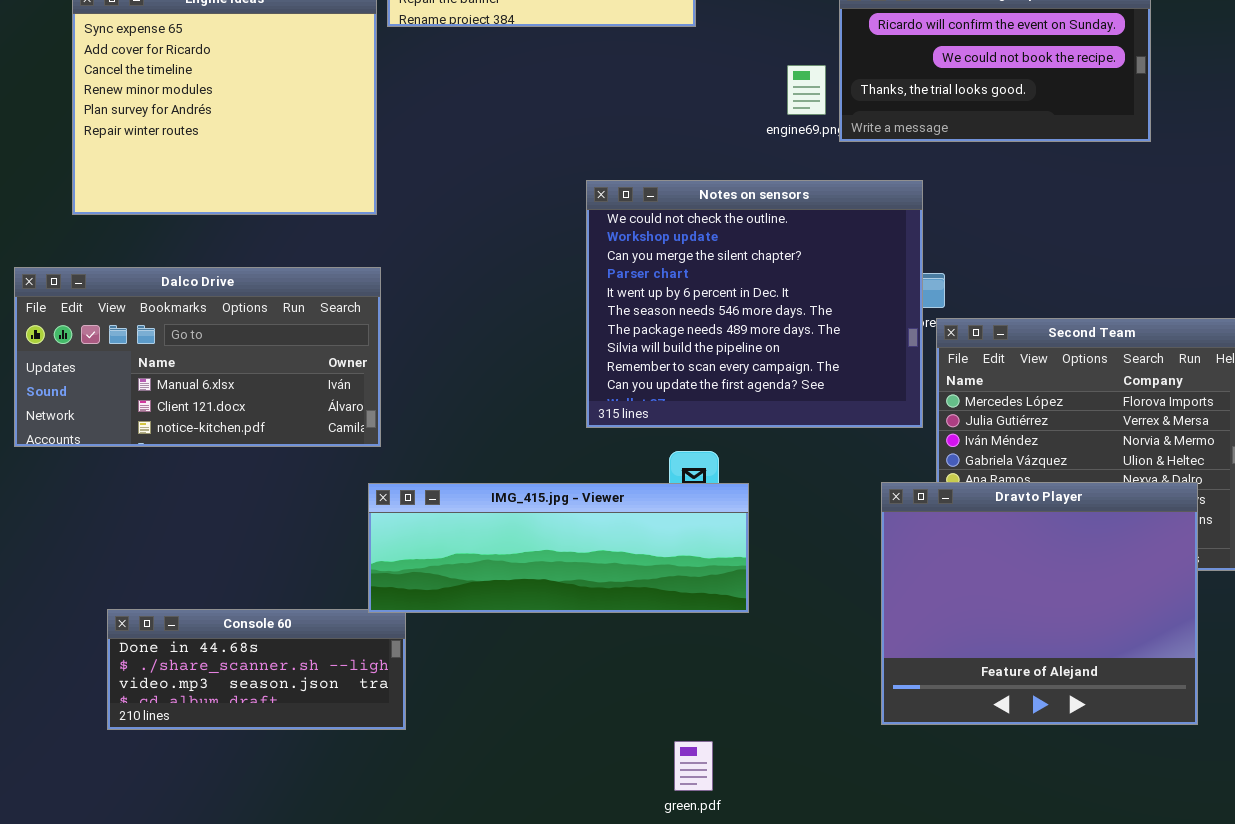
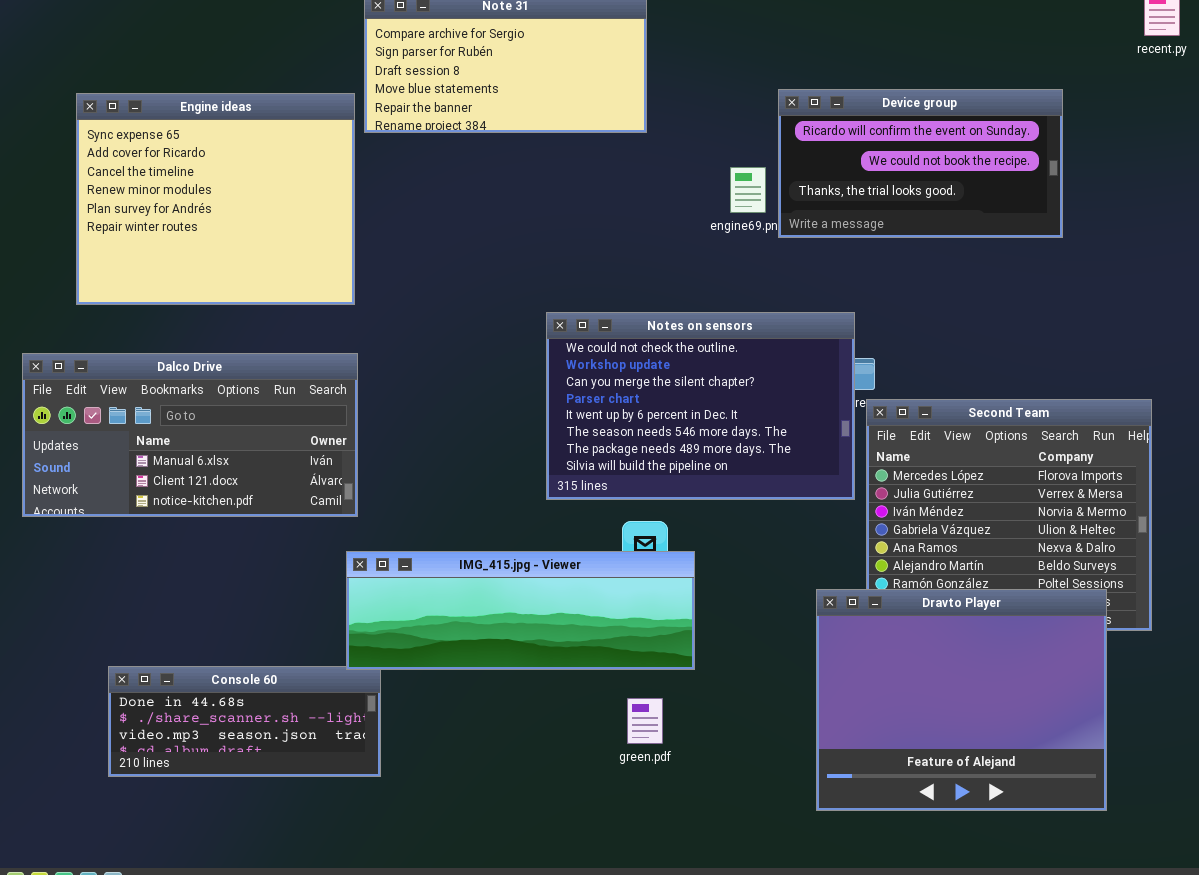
Notes on sensors: [586,180,923,428] -> [546,312,855,500], resized
Dravto Player: [881,482,1198,725] -> [816,589,1107,811], moved
green.pdf: [674,741,713,791] -> [627,698,663,744], moved

